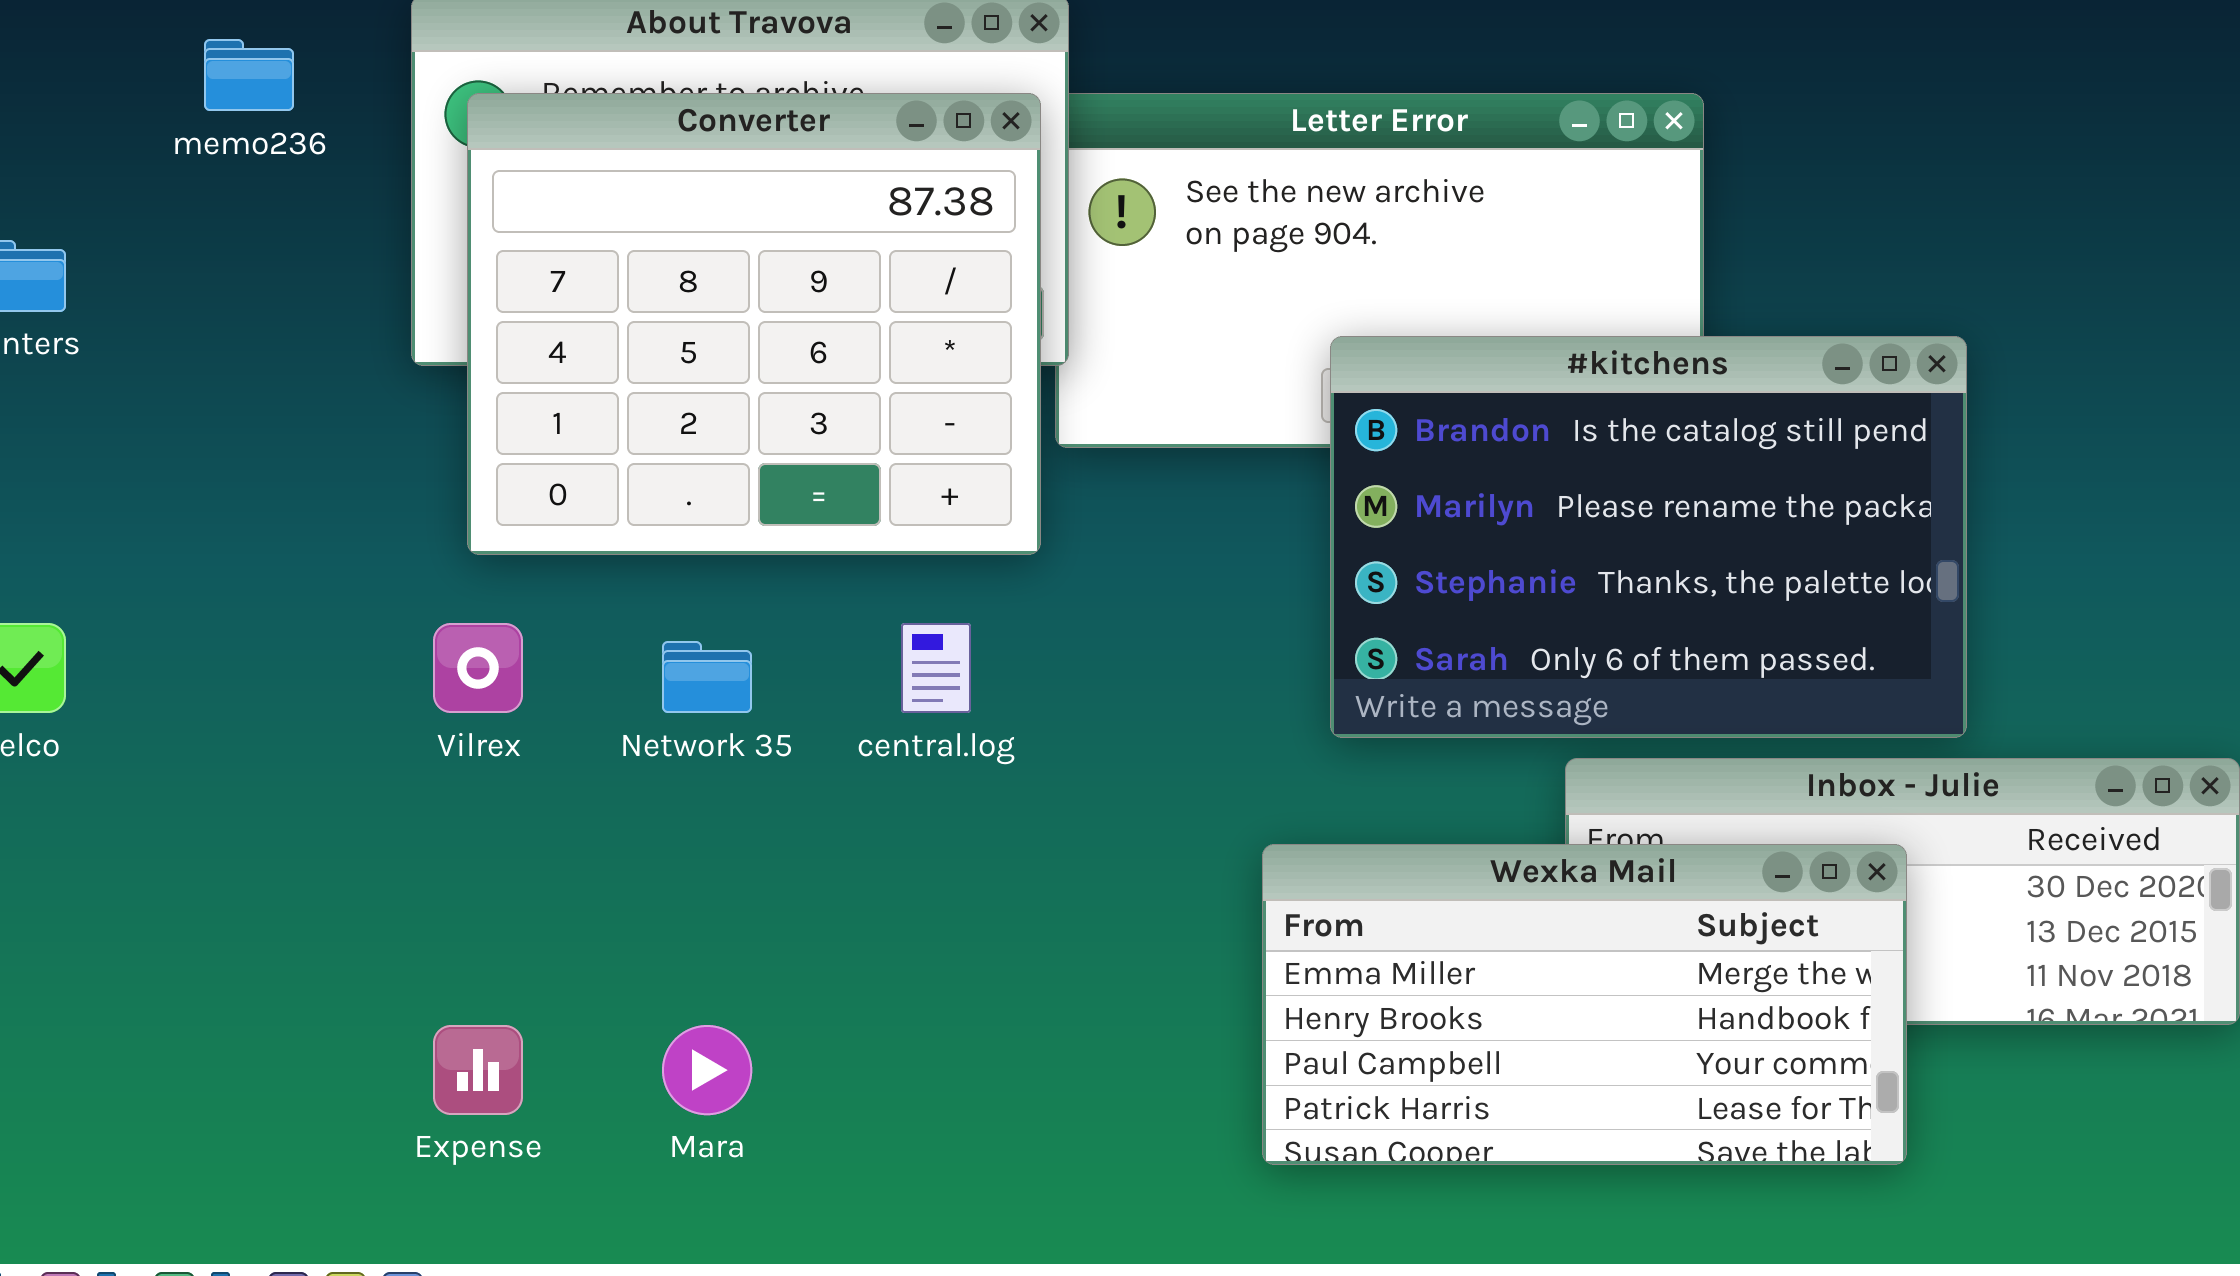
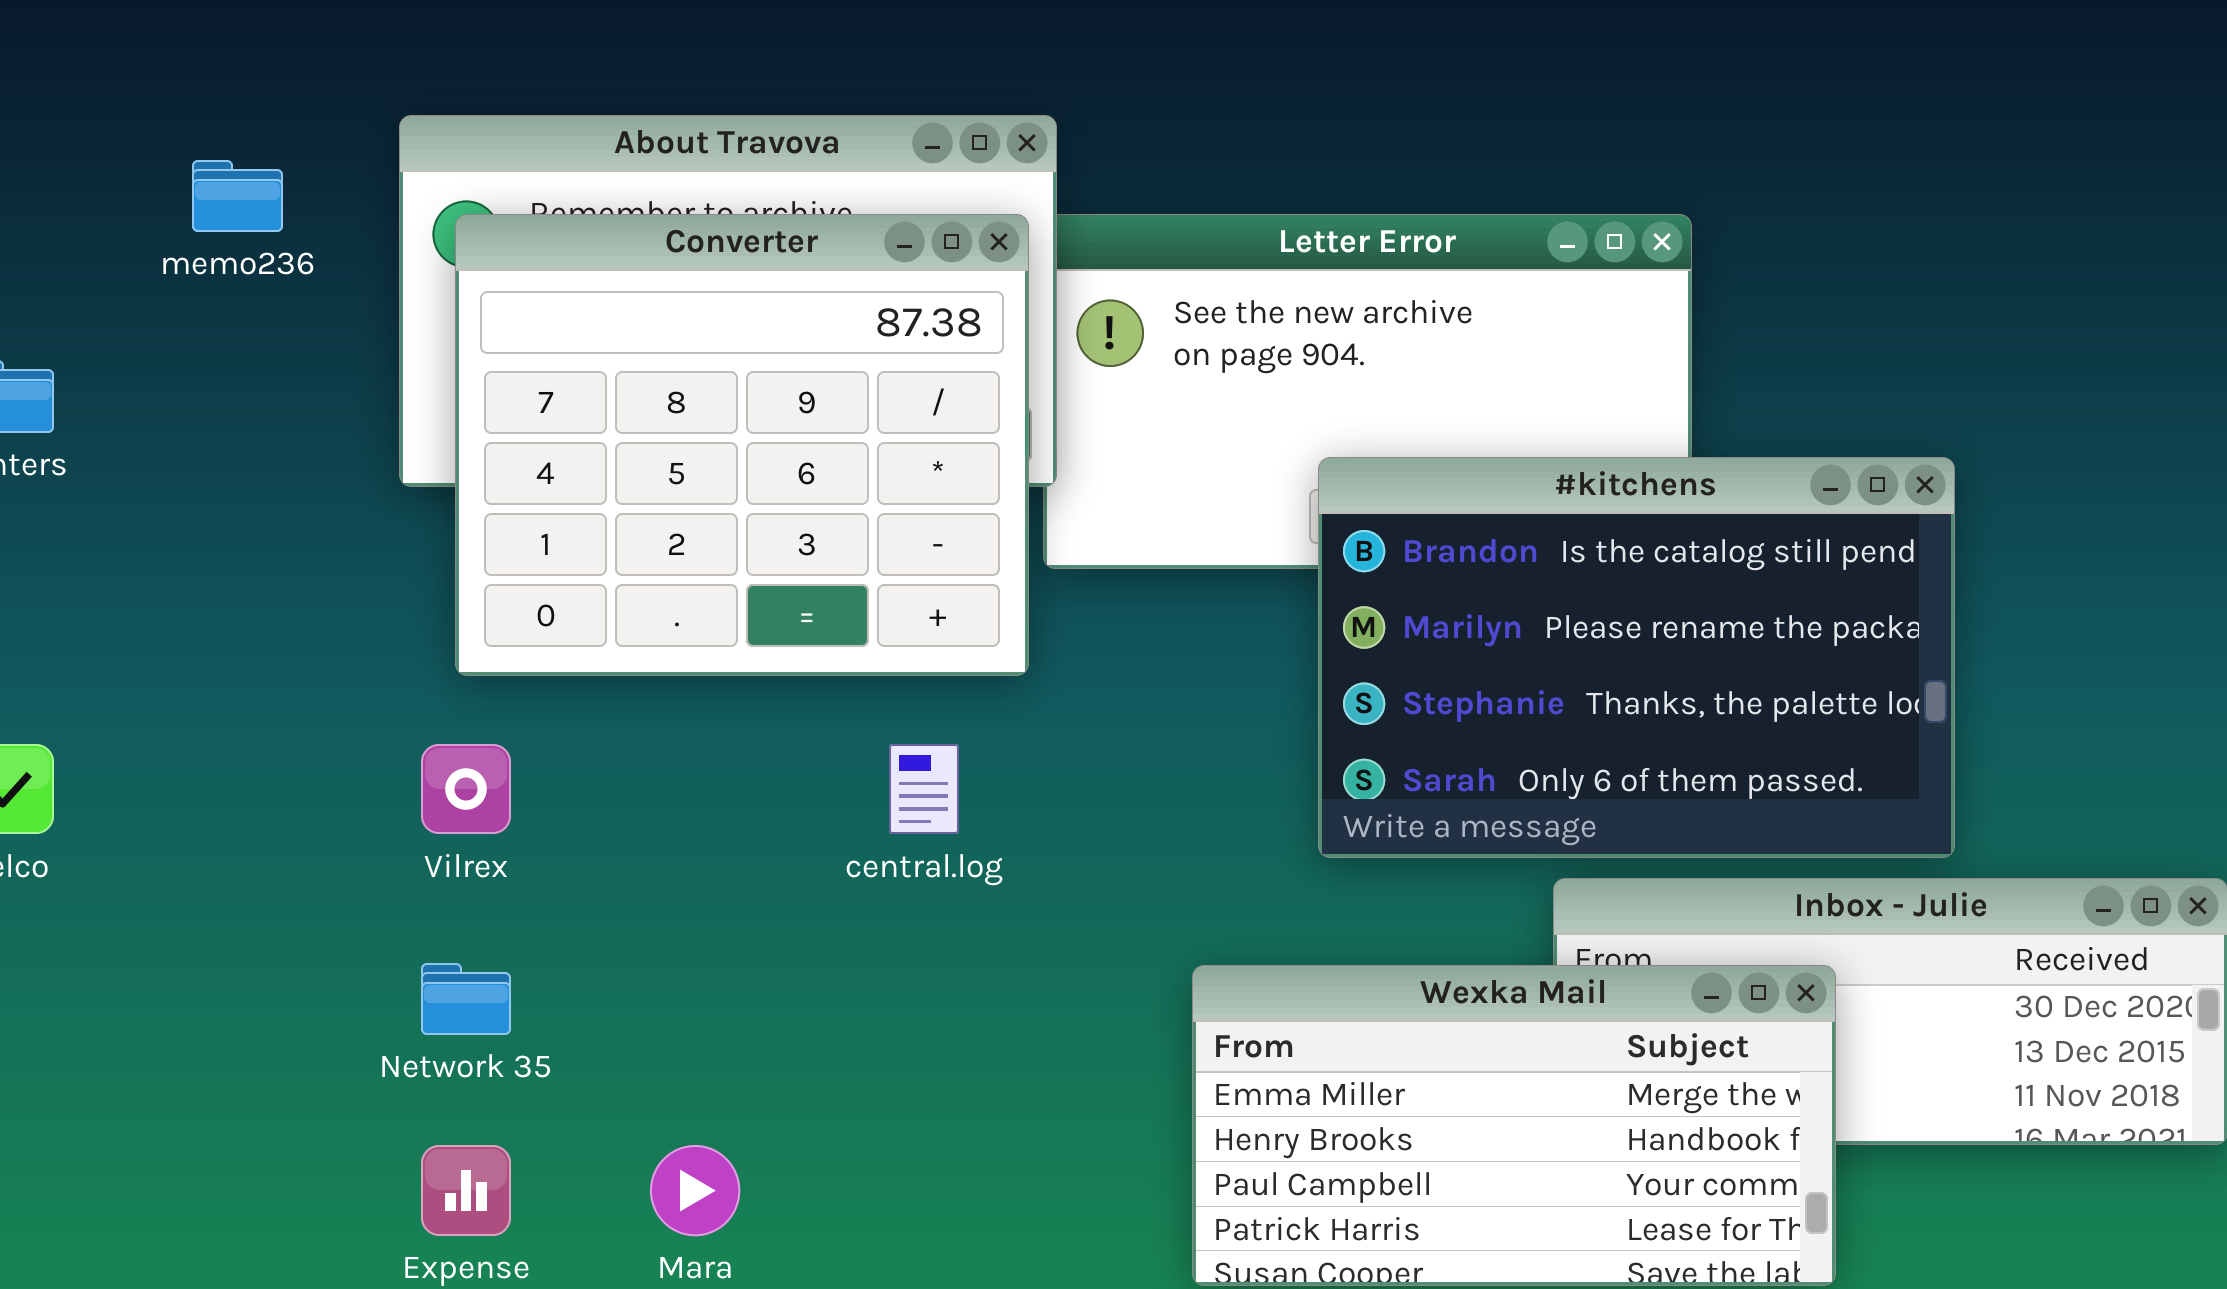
Network 35: [662,641,752,713] -> [421,963,511,1035], moved
Wexka Mail: [1262,844,1907,1165] -> [1192,965,1836,1286], moved

